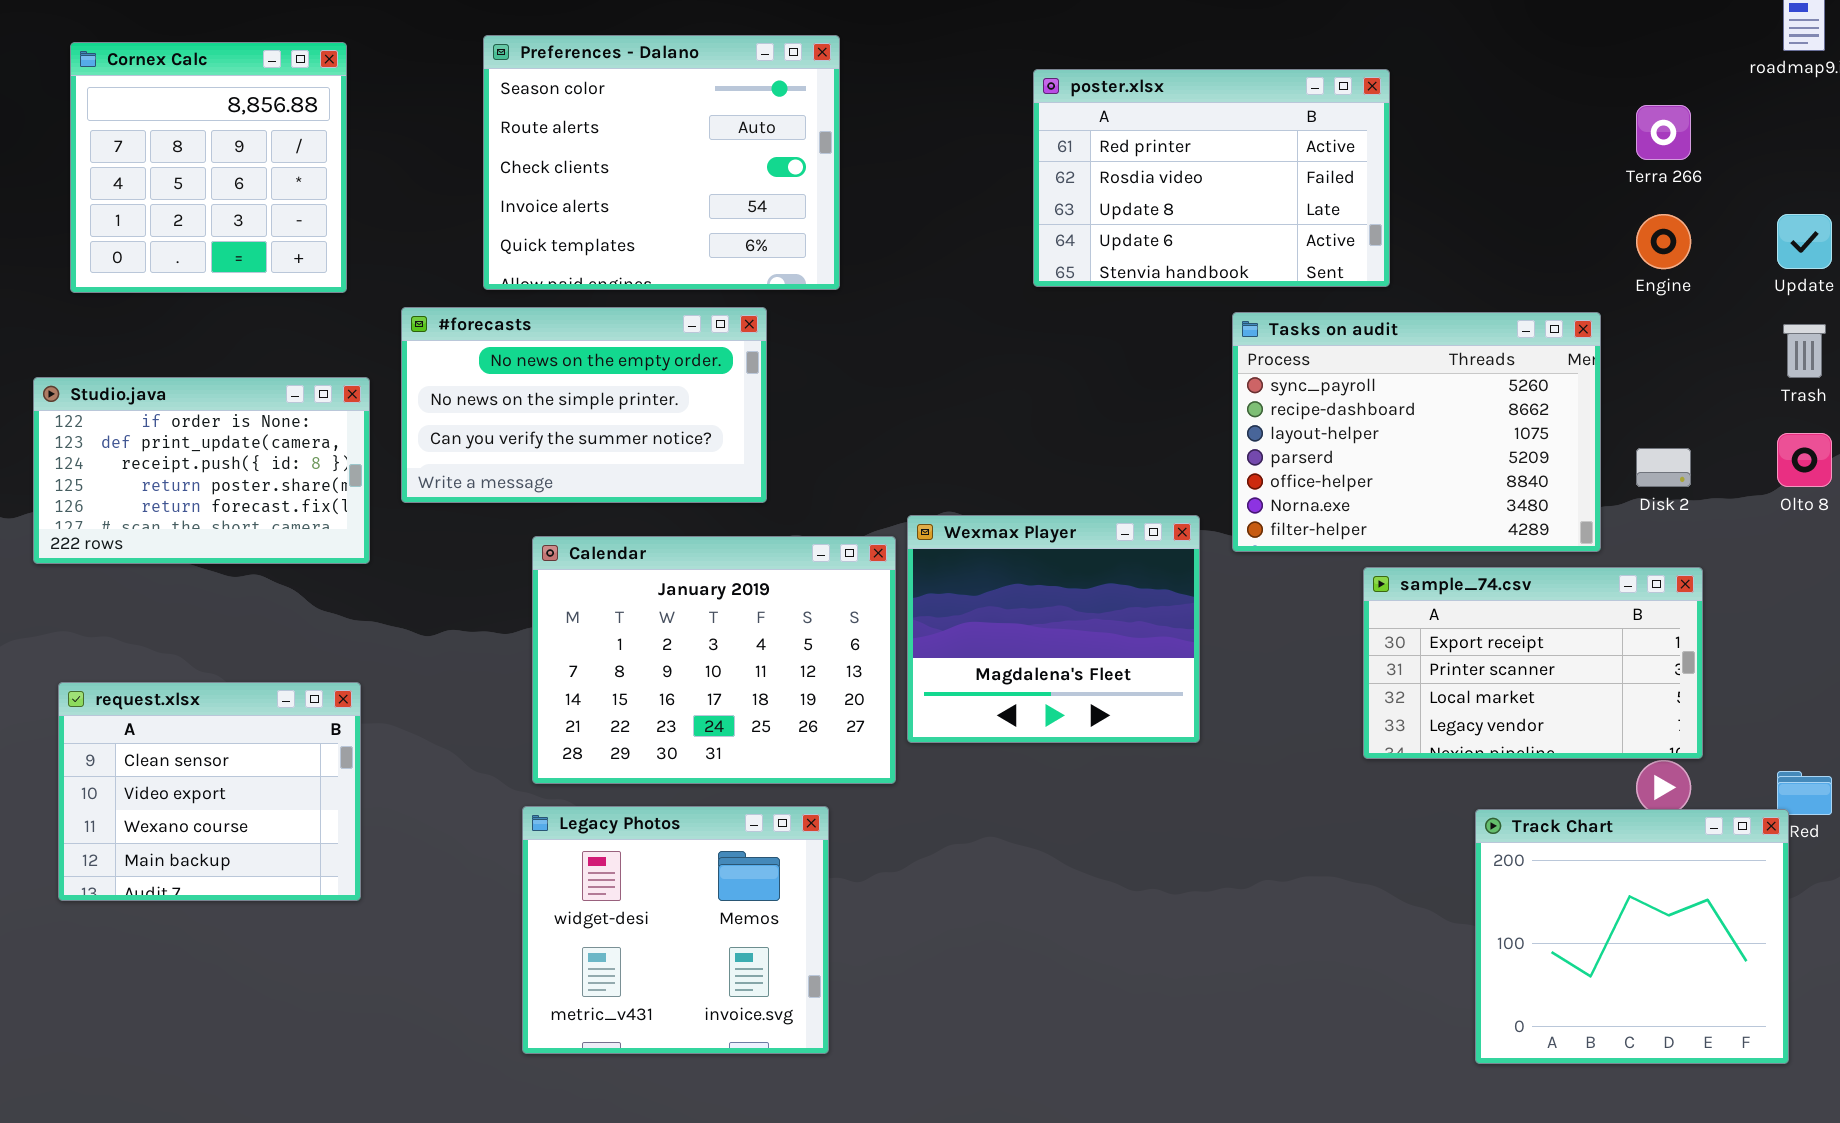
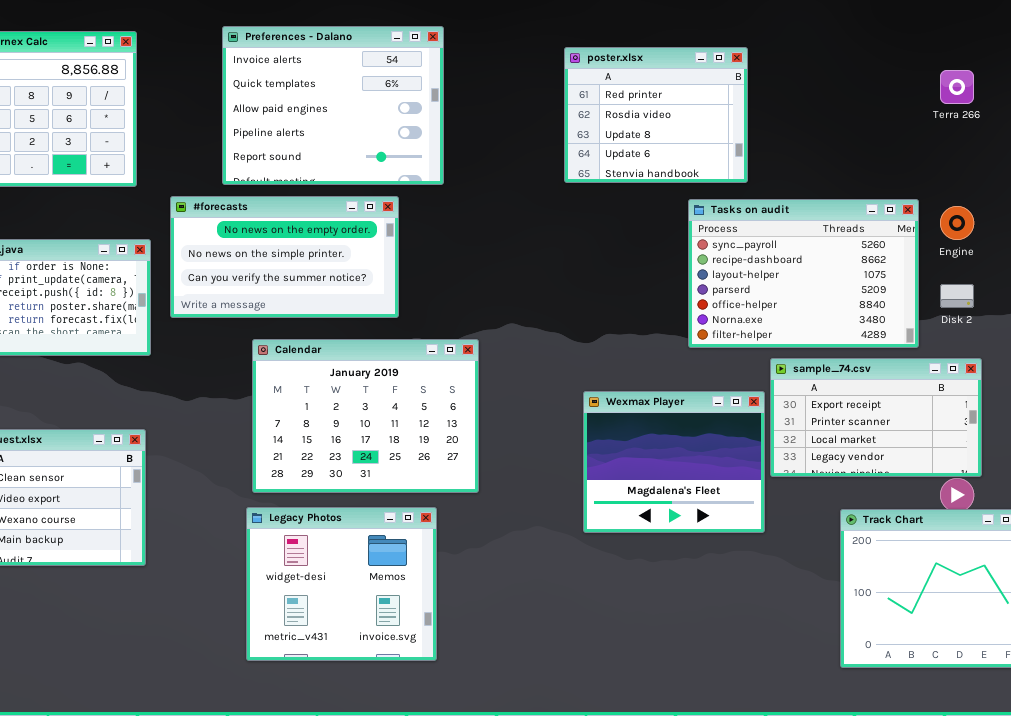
Preferences - Dalano: [483,35,840,290] -> [222,26,444,185], scrolled down 3 rows
poster.xlsx: [1033,69,1390,287] -> [564,47,748,183], resized
Engine: [1636,214,1691,269] -> [940,206,974,240], moved
Wexmax Player: [907,515,1200,743] -> [583,391,765,533], moved

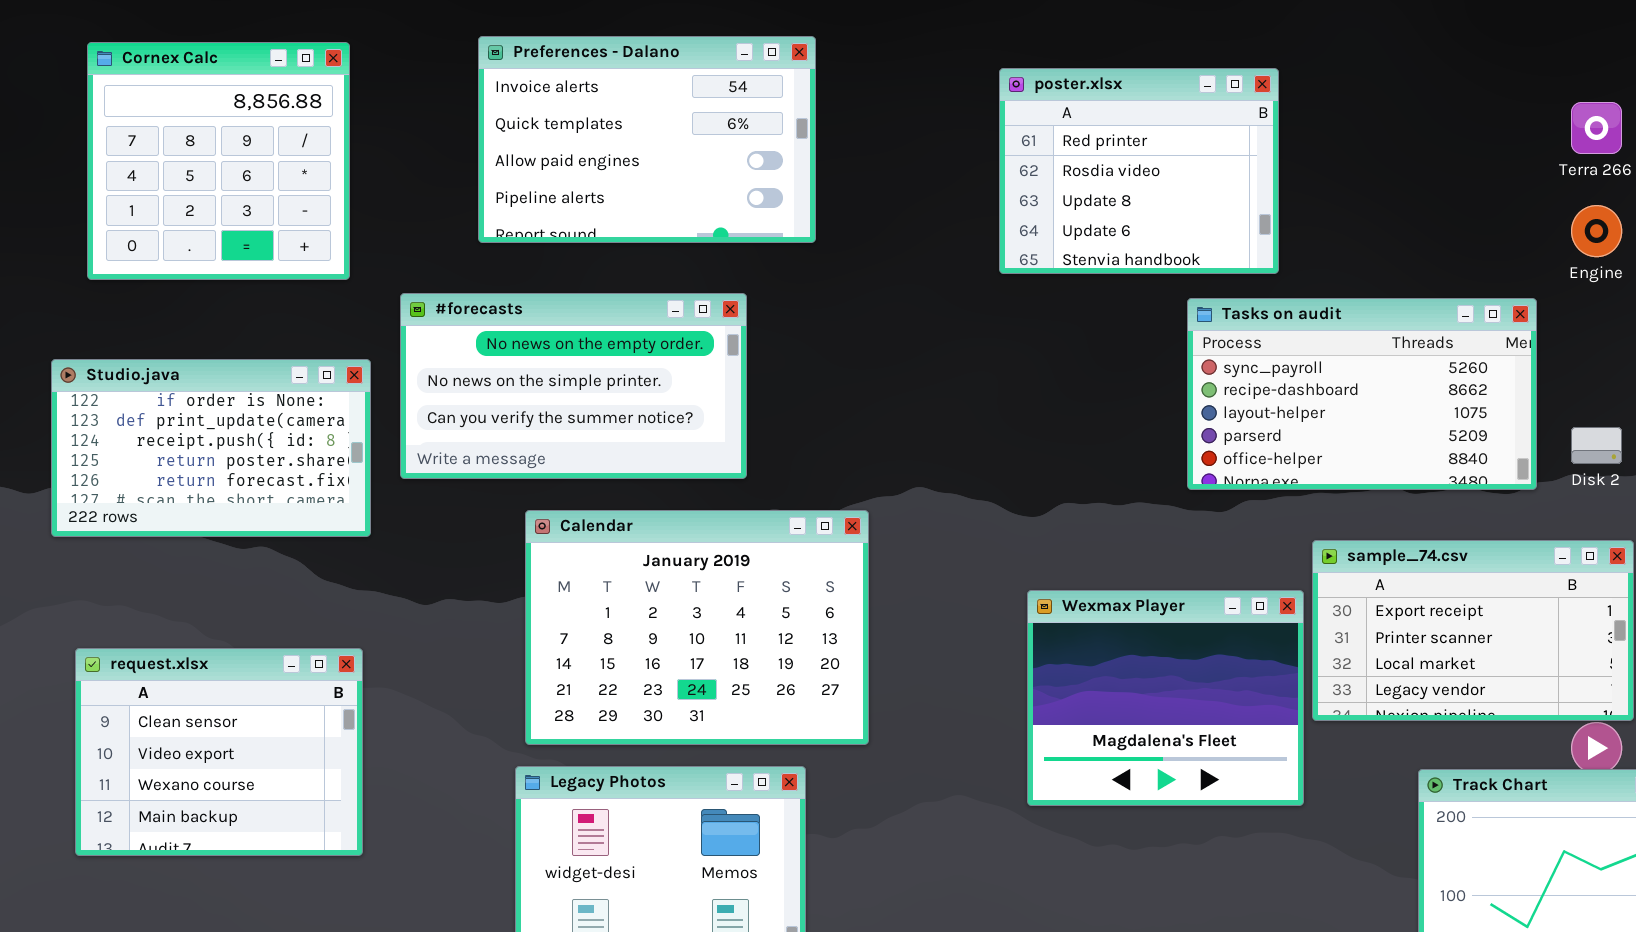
Preferences - Dalano: [222,26,444,185] -> [478,36,816,243], resized
Tasks on audit: [688,199,919,348] -> [1187,298,1537,490], resized
Engine: [940,206,974,240] -> [1571,205,1622,257], moved

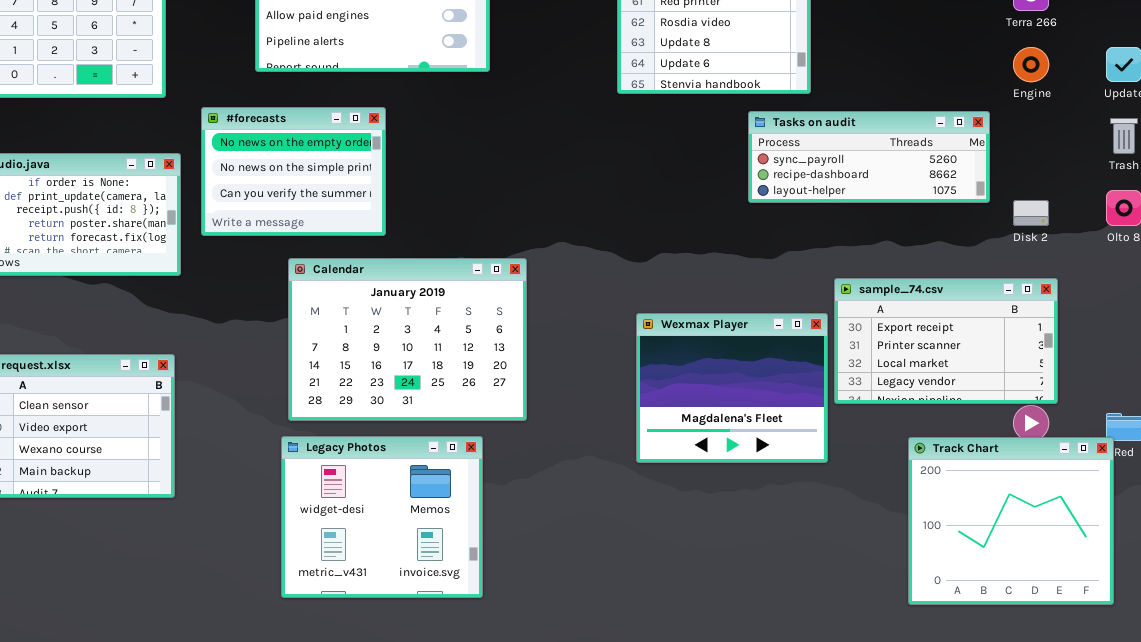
#forecasts: [400,293,747,479] -> [201,107,386,236], resized
Tasks on audit: [1187,298,1537,490] -> [748,111,990,203], resized

